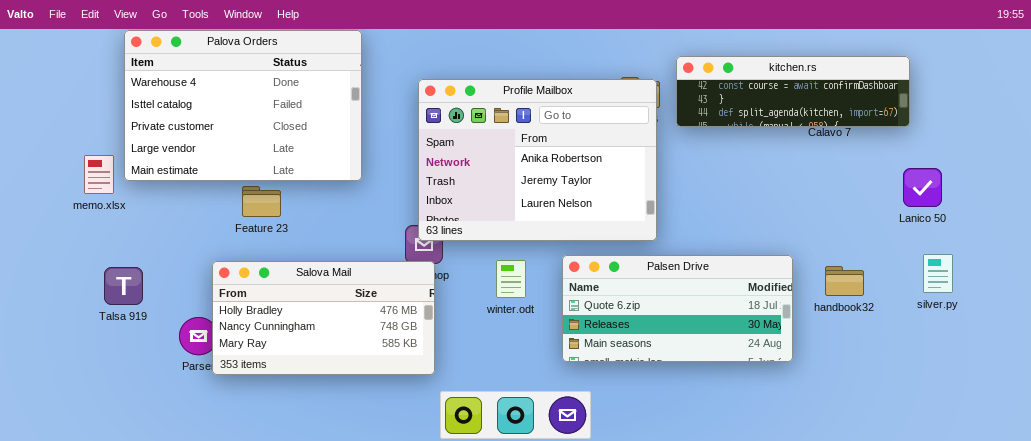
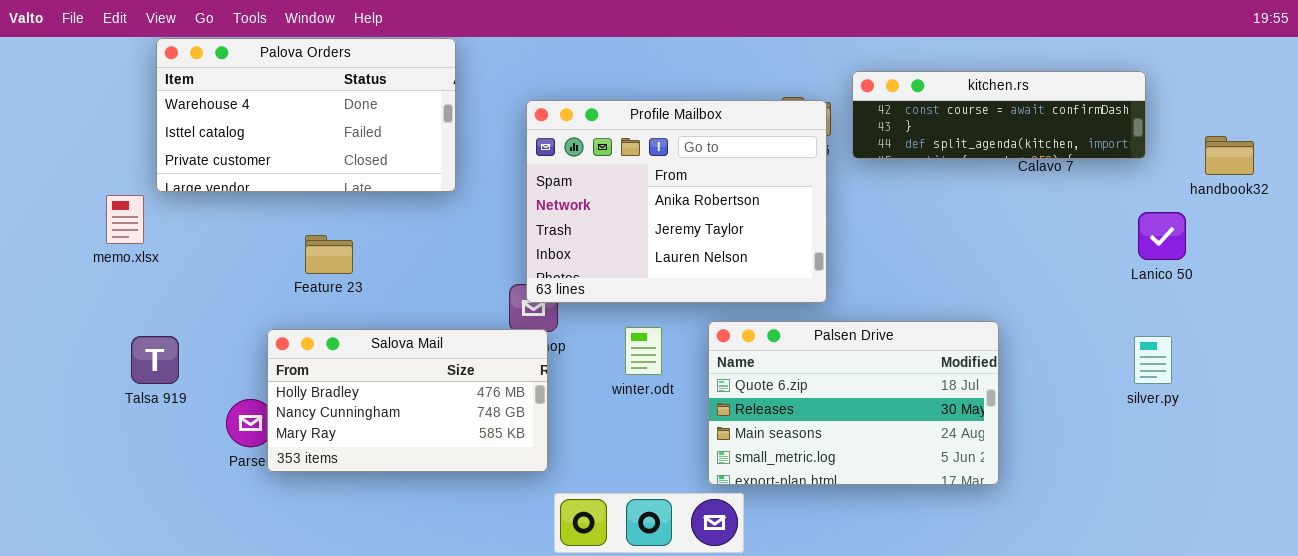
Palova Orders: [124,30,362,181] -> [156,38,456,192], resized
silver.py: [923,254,953,293] -> [1134,336,1172,384], moved
Palsen Drive: [562,255,793,362] -> [708,321,999,485], resized
handbook32: [825,266,864,296] -> [1205,136,1254,175], moved

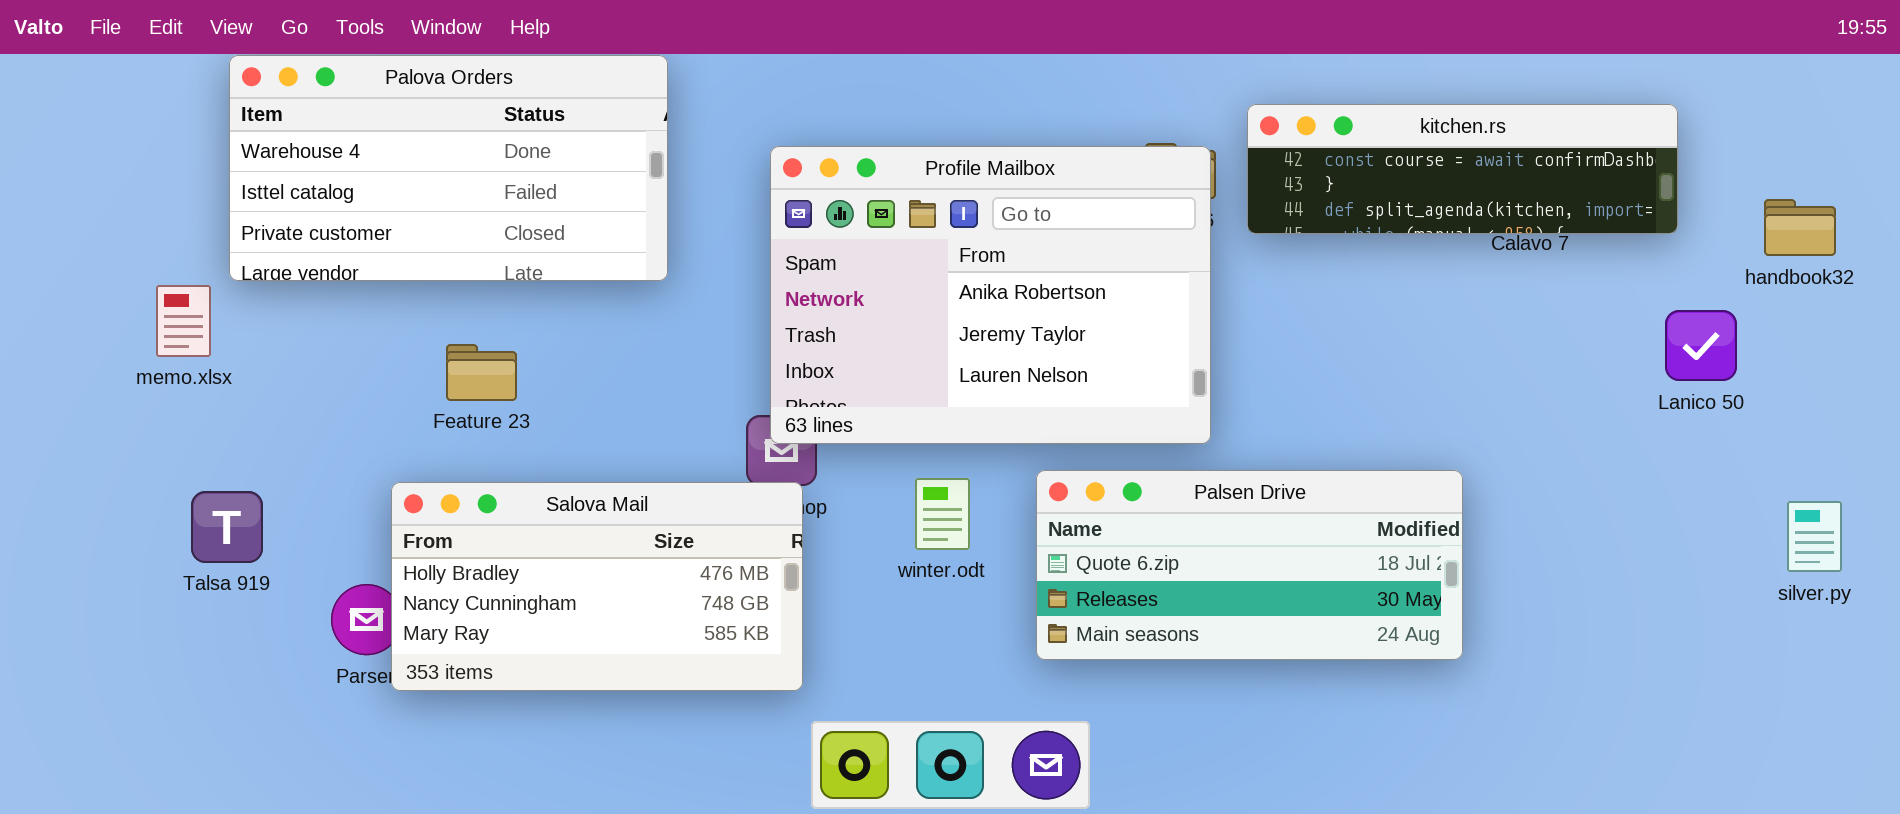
Palsen Drive: [708,321,999,485] -> [1036,470,1463,660], resized
silver.py: [1134,336,1172,384] -> [1787,501,1842,572], moved

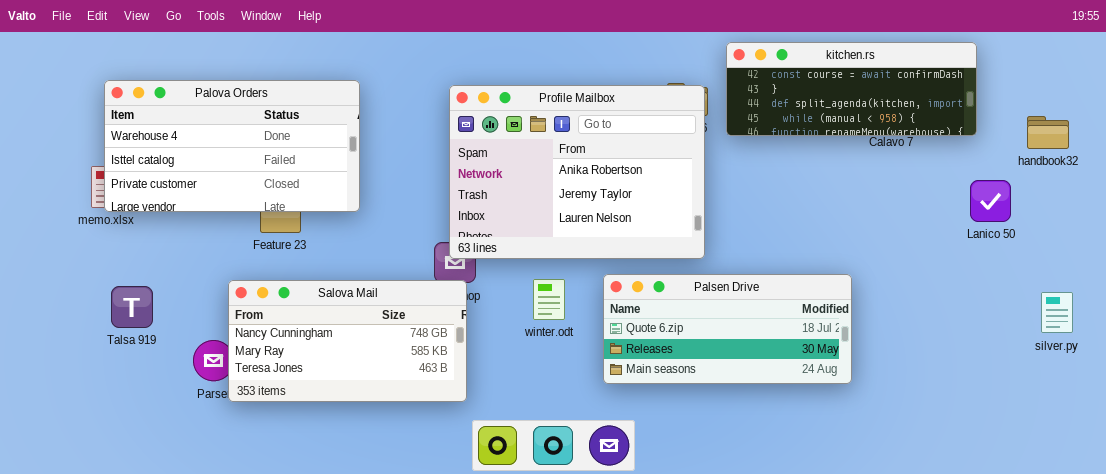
Palova Orders: [229,55,668,281] -> [104,80,360,212], moved
kitchen.rs: [1247,104,1678,234] -> [726,42,977,136], resized
Salova Mail: [391,482,803,691] -> [228,280,467,402], scrolled down 1 row

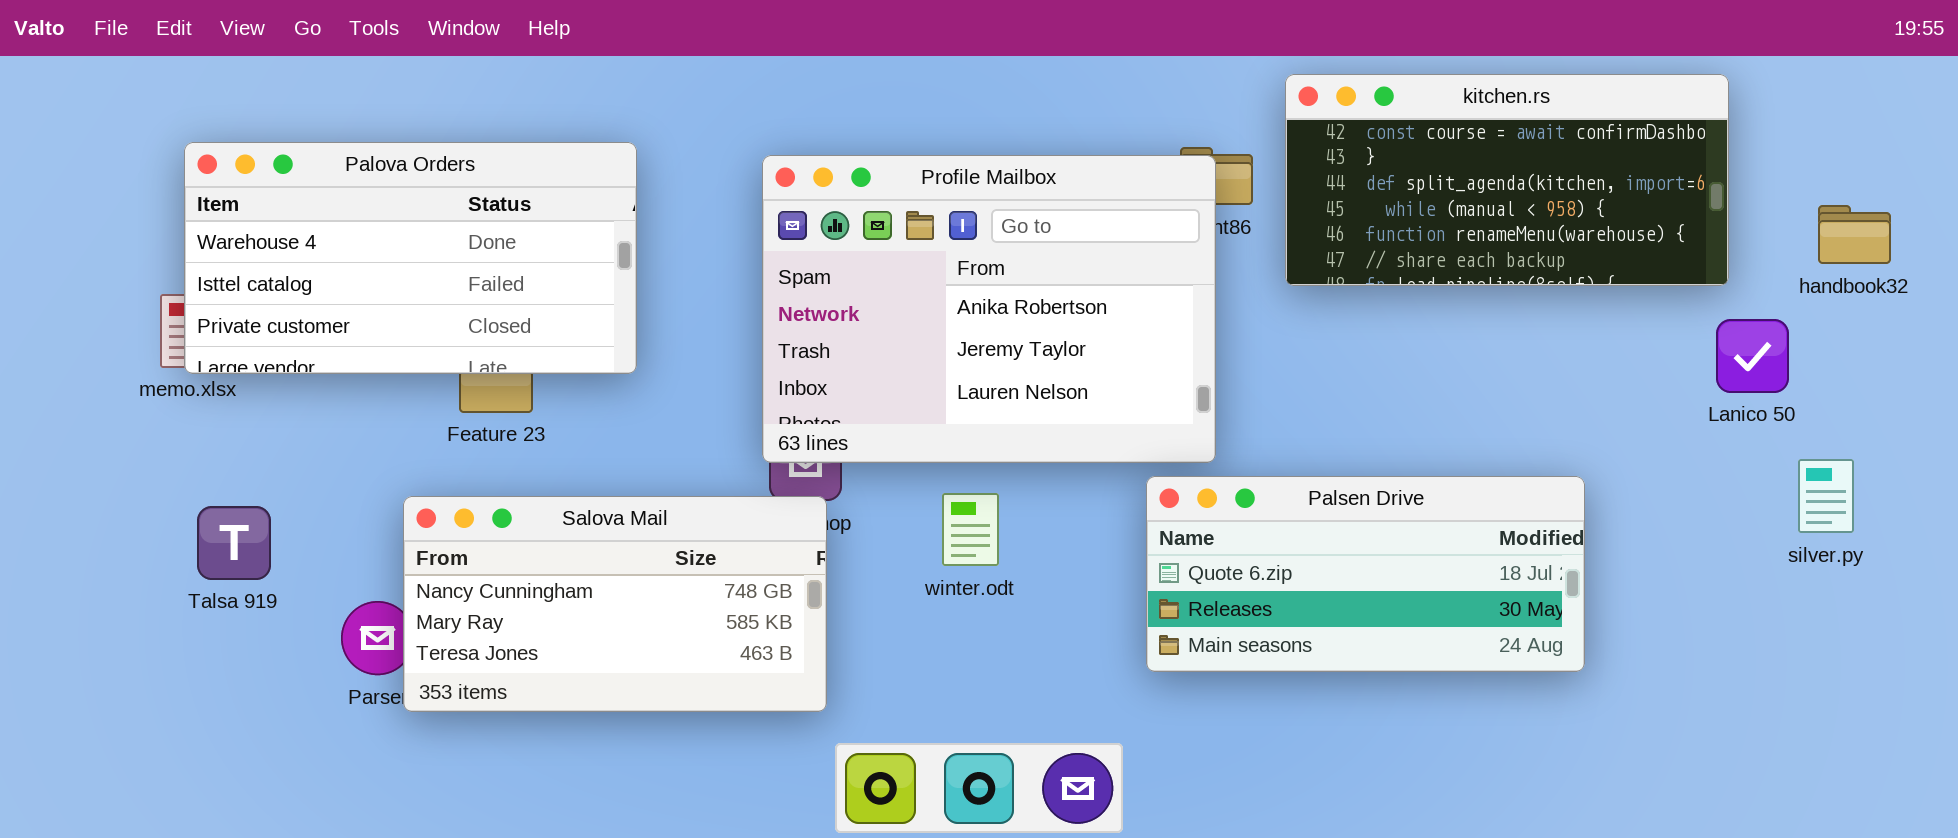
kitchen.rs: [726,42,977,136] -> [1285,74,1729,286], resized
Profile Mailbox: [449,85,705,259] -> [762,155,1216,463], moved
Palsen Drive: [603,274,852,384] -> [1146,476,1585,672], moved
silver.py: [1041,292,1073,333] -> [1798,459,1854,533], moved

